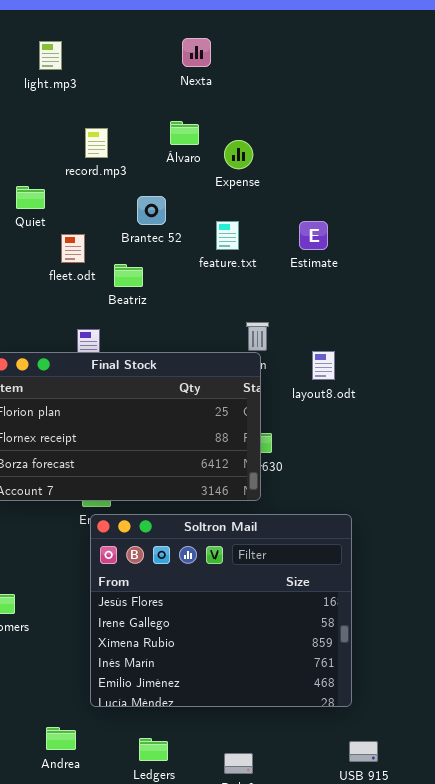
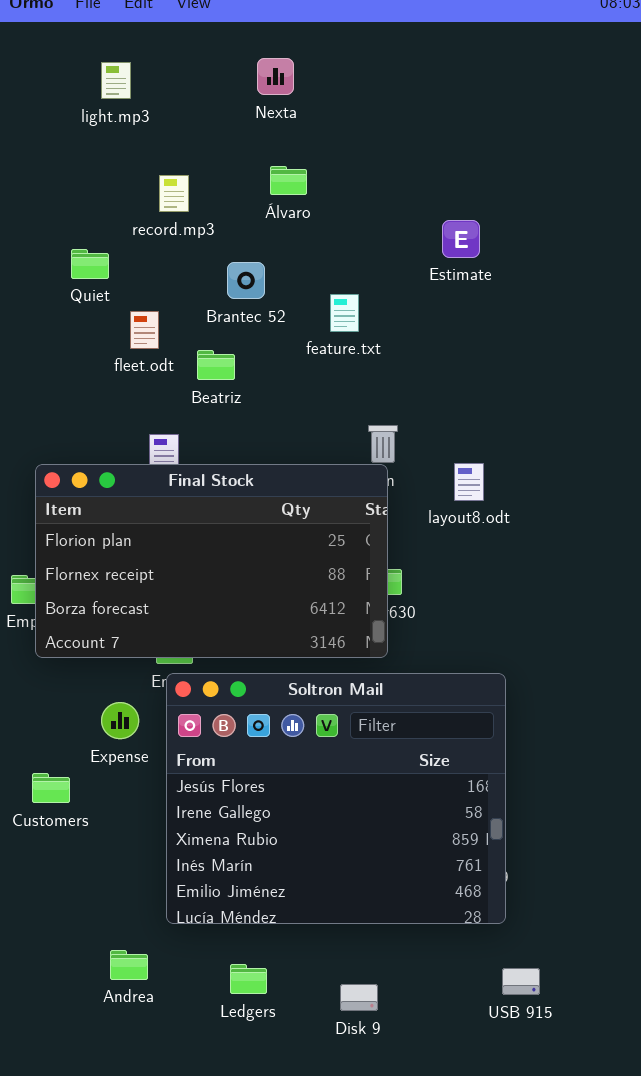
Nexta: [182,38,211,67] -> [257,58,294,95], moved
Expense: [224,140,253,169] -> [101,702,139,739], moved
Estimate: [299,221,328,250] -> [442,220,480,258], moved

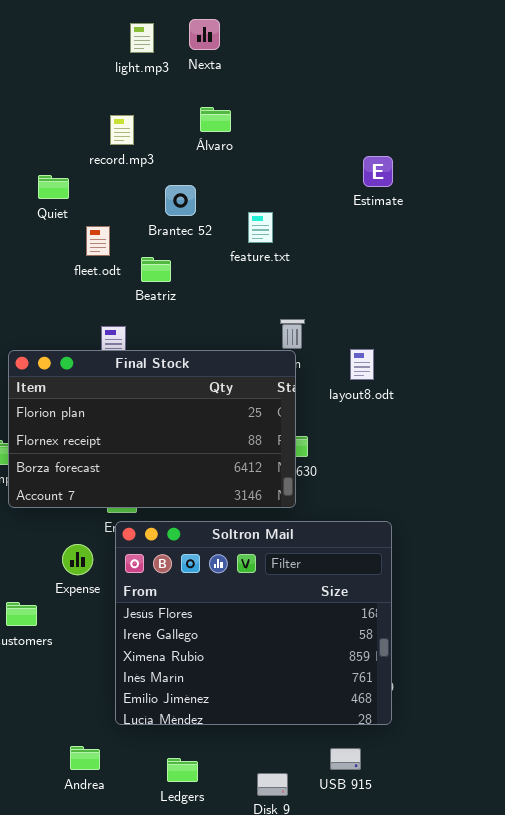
light.mp3: [101,62,131,99] -> [130,23,154,53], moved
Estimate: [442,220,480,258] -> [363,156,393,187], moved
USB 915: [502,968,540,995] -> [330,748,361,770], moved

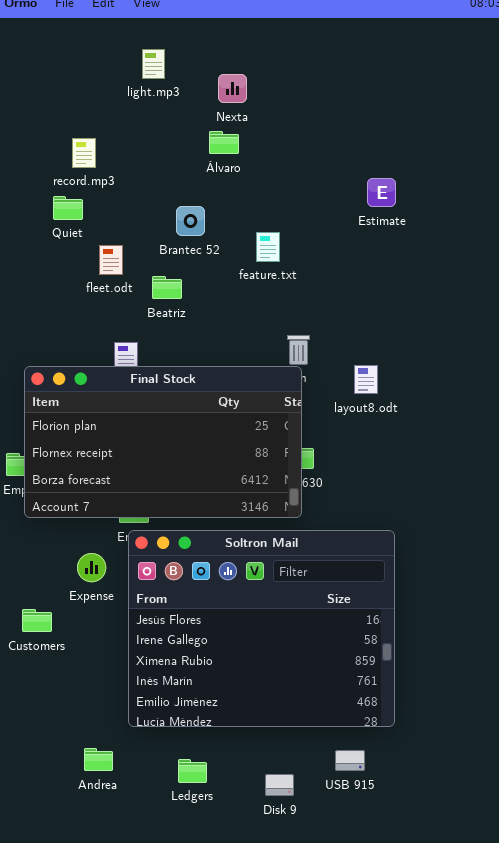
Nexta: [189,19,220,50] -> [218,74,247,103], moved
record.mp3: [110,115,134,145] -> [72,138,96,168], moved

